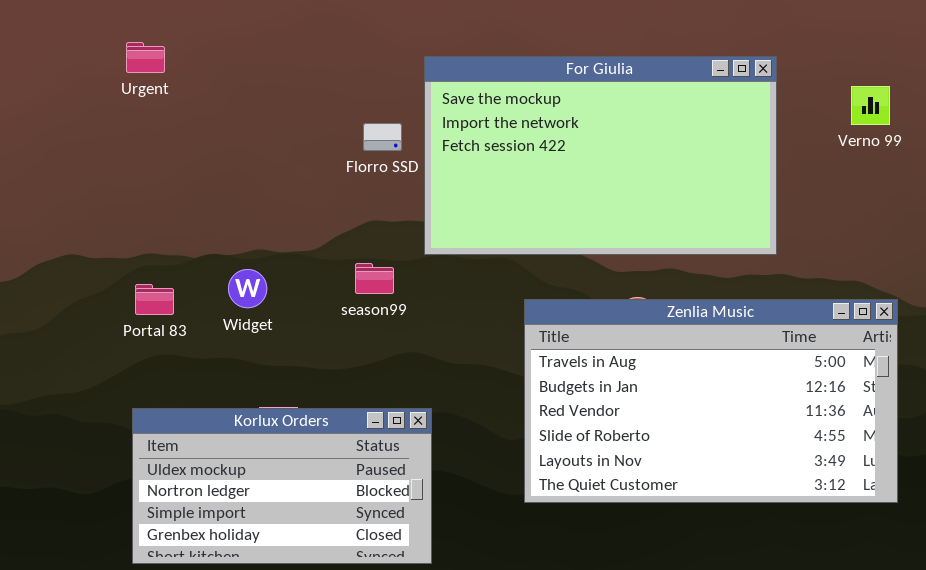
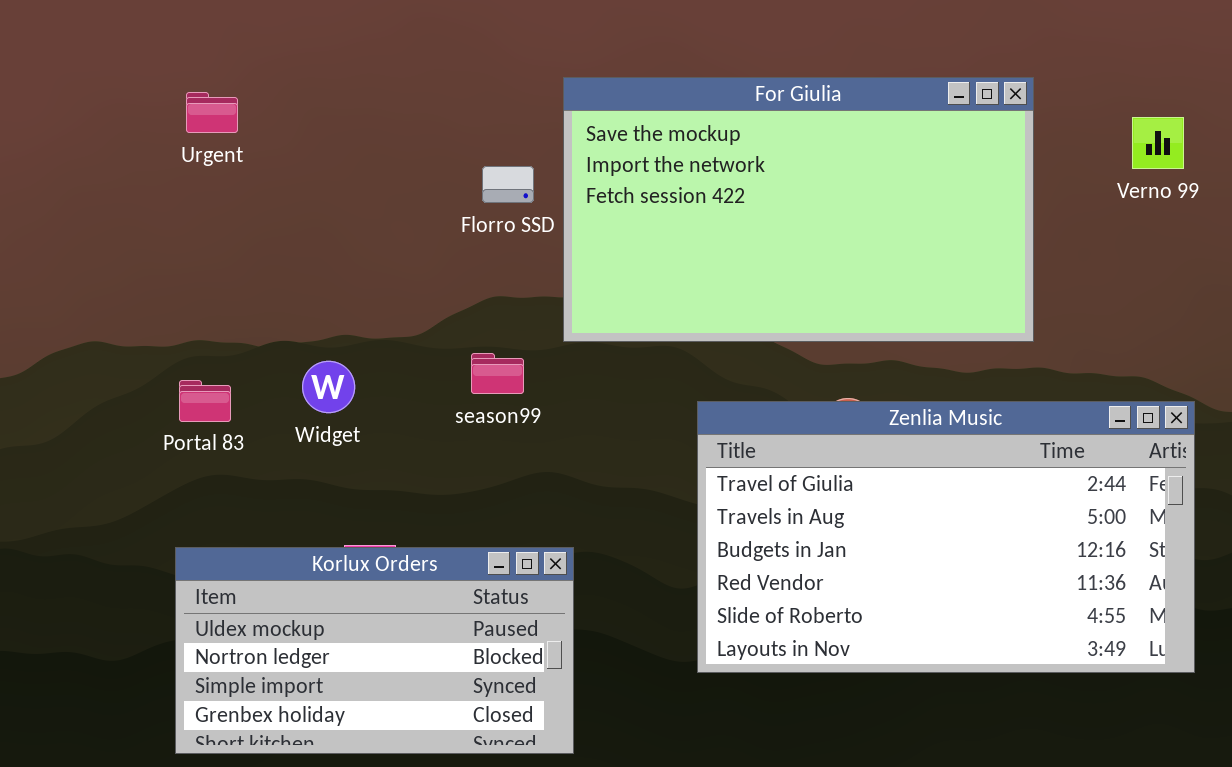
Urgent: [126,42,165,73] -> [186,92,238,133], moved
Zenlia Music: [524,299,898,503] -> [697,401,1195,673], scrolled up 1 row

